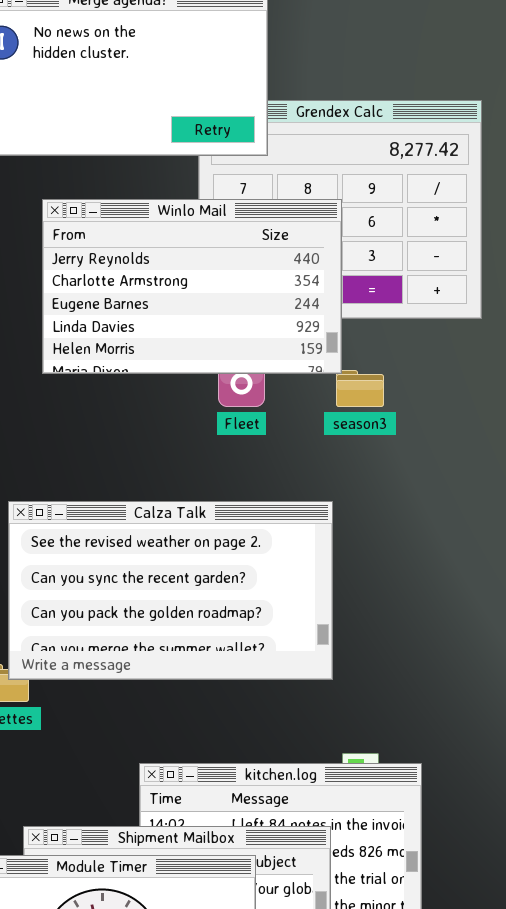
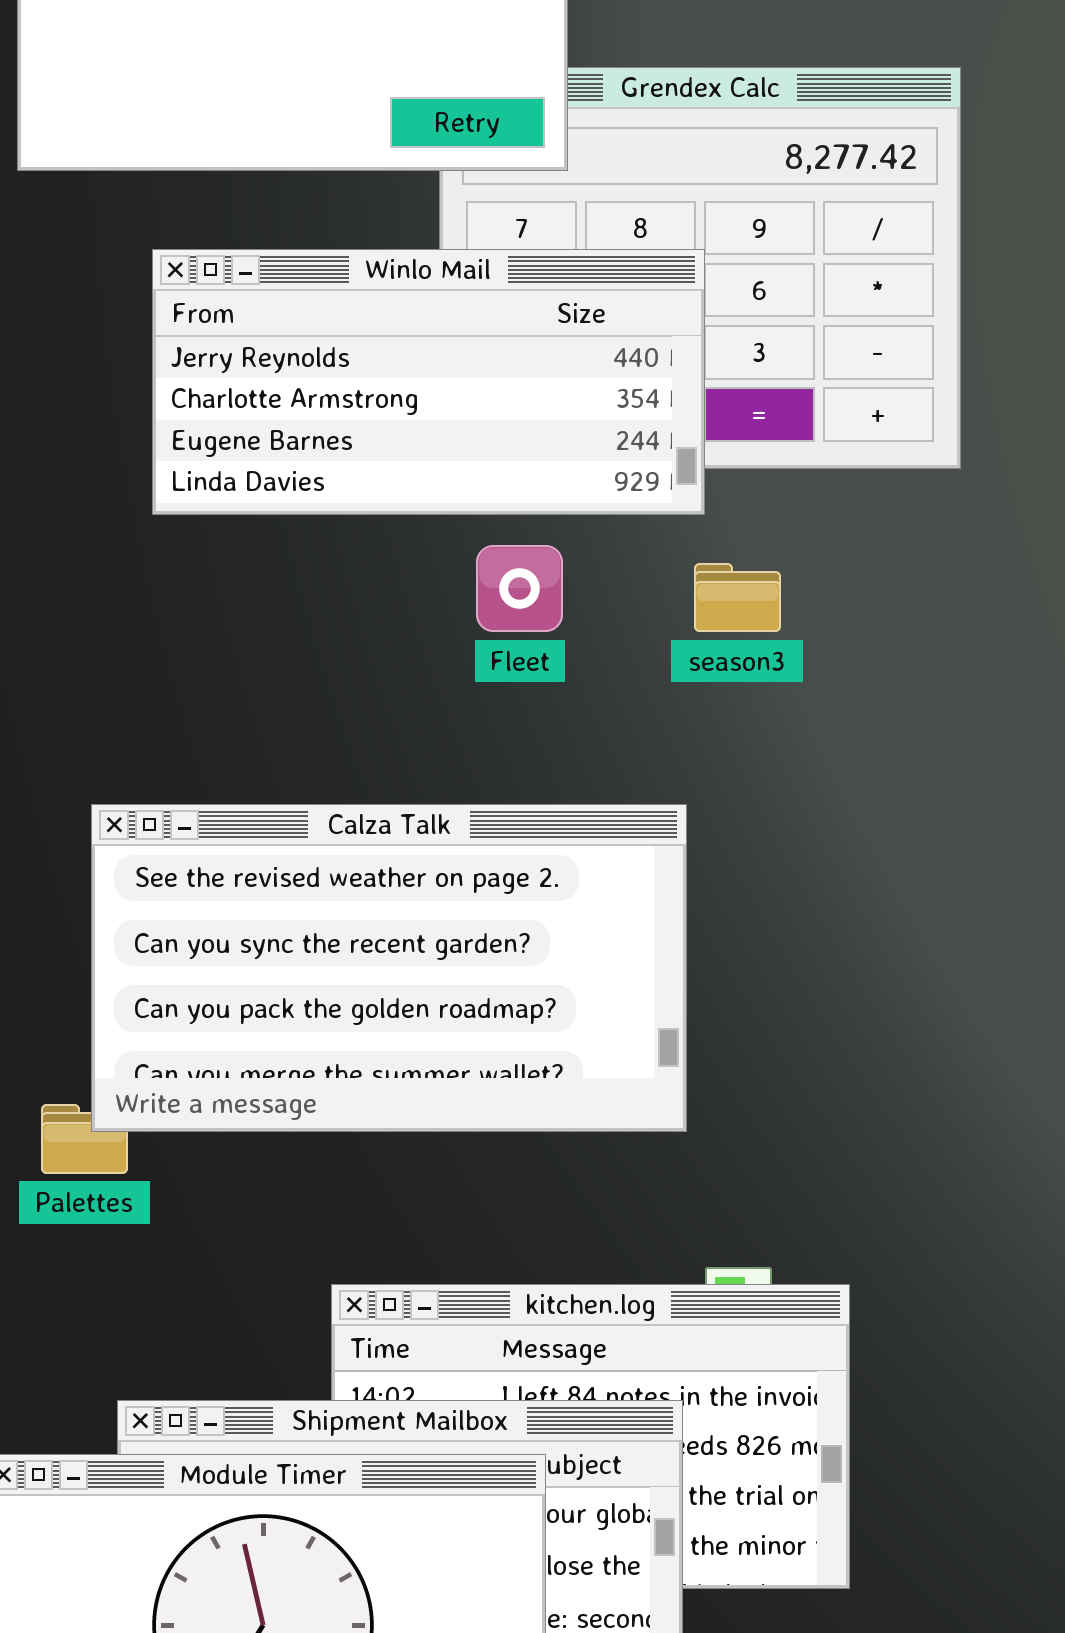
Winlo Mail: [42,199,342,374] -> [152,249,705,515], resized

